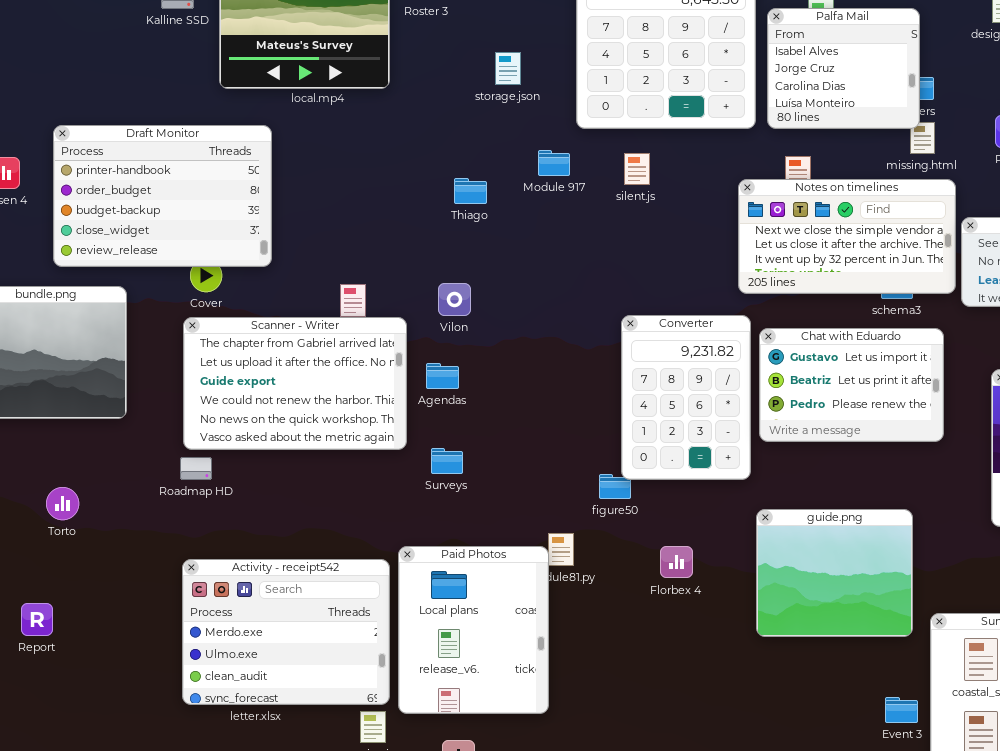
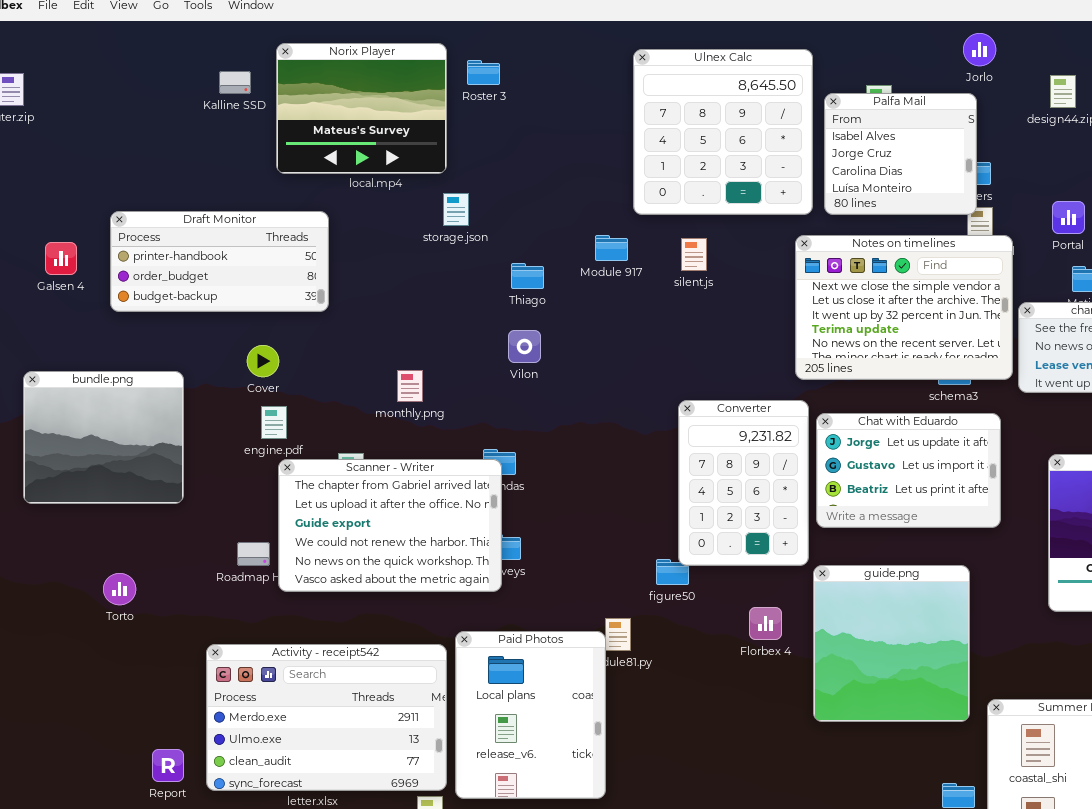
storage.json: [495,52,521,85] -> [443,193,469,226], moved
Draft Monitor: [53,125,272,267] -> [110,211,329,312], resized
Notes on timelines: [738,179,956,294] -> [795,235,1013,380], resized
Vilon: [438,283,471,316] -> [508,330,541,363], moved
Scanner - Writer: [183,317,407,450] -> [278,459,502,592], moved
Chat with Eduardo: [759,328,944,442] -> [816,413,1001,528], scrolled up 1 row
guide.png: [756,509,913,637] -> [813,565,970,722], resized
Florbex 4: [660,546,693,578] -> [749,607,782,640], moved
Activity - receipt542: [182,559,390,705] -> [206,644,447,791], resized
Report: [21,603,53,636] -> [152,749,184,782], moved

